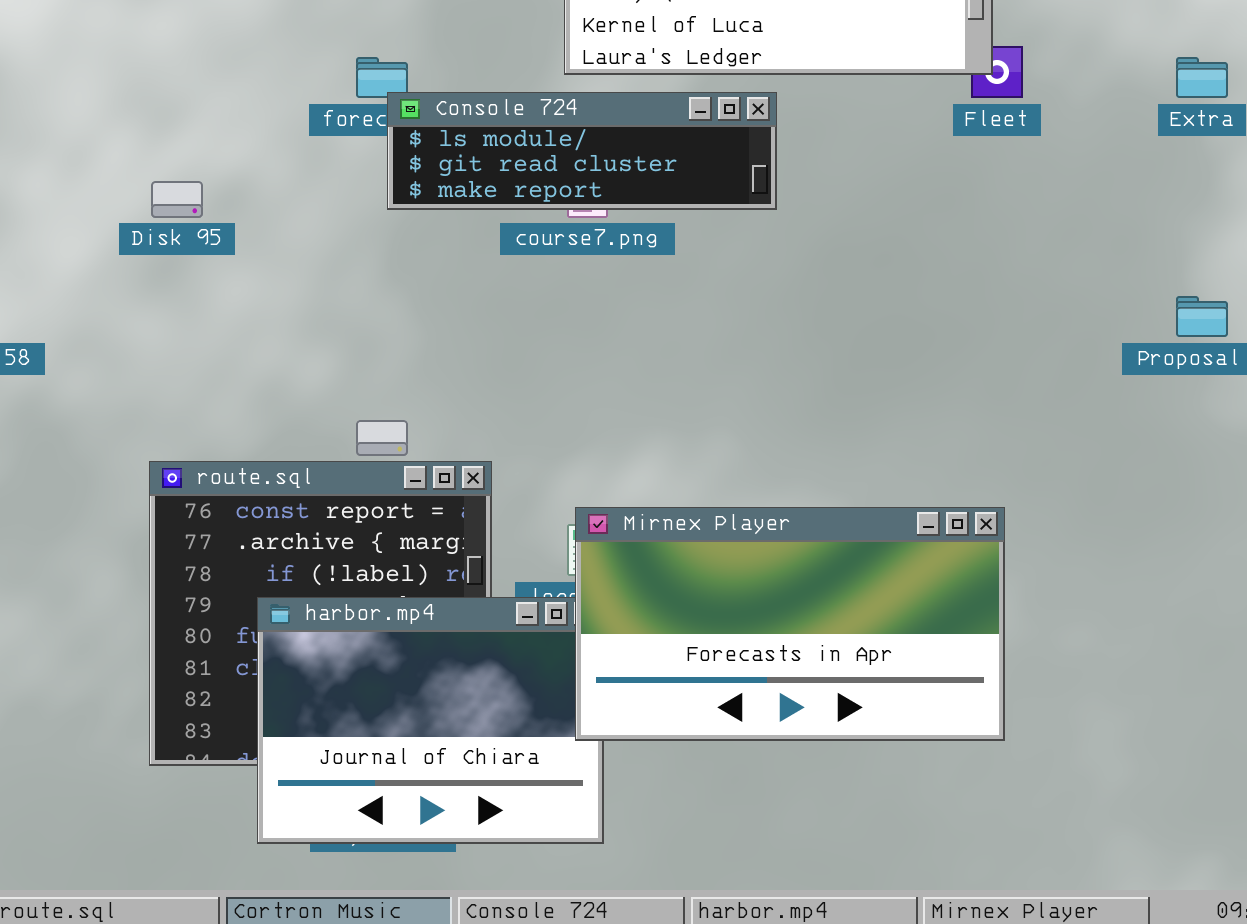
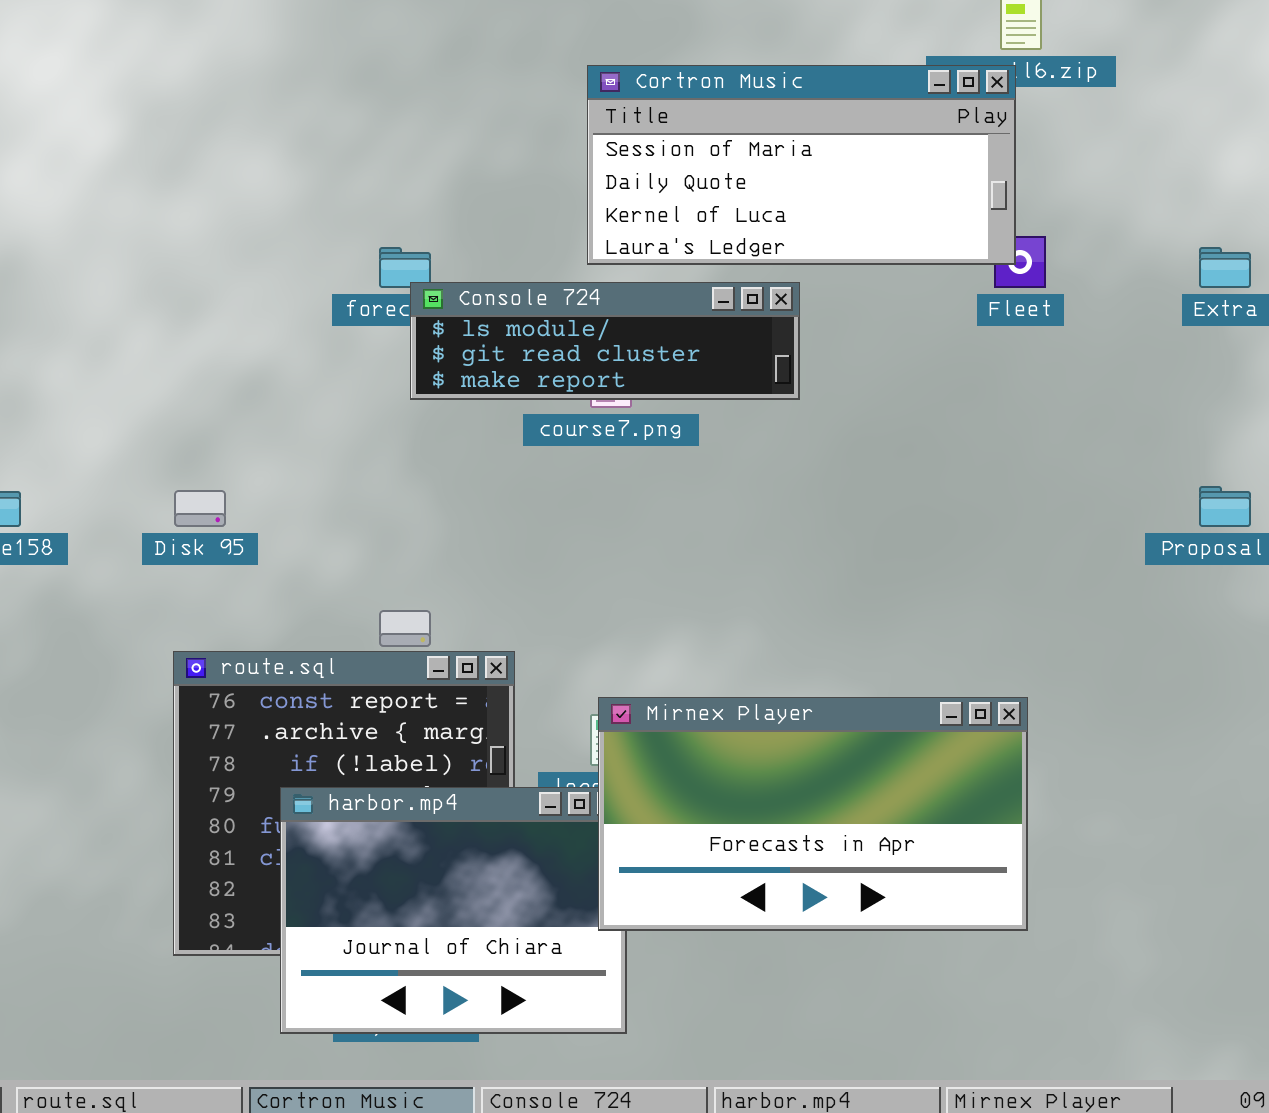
Disk 95: [151,181,203,218] -> [174,490,226,527], moved

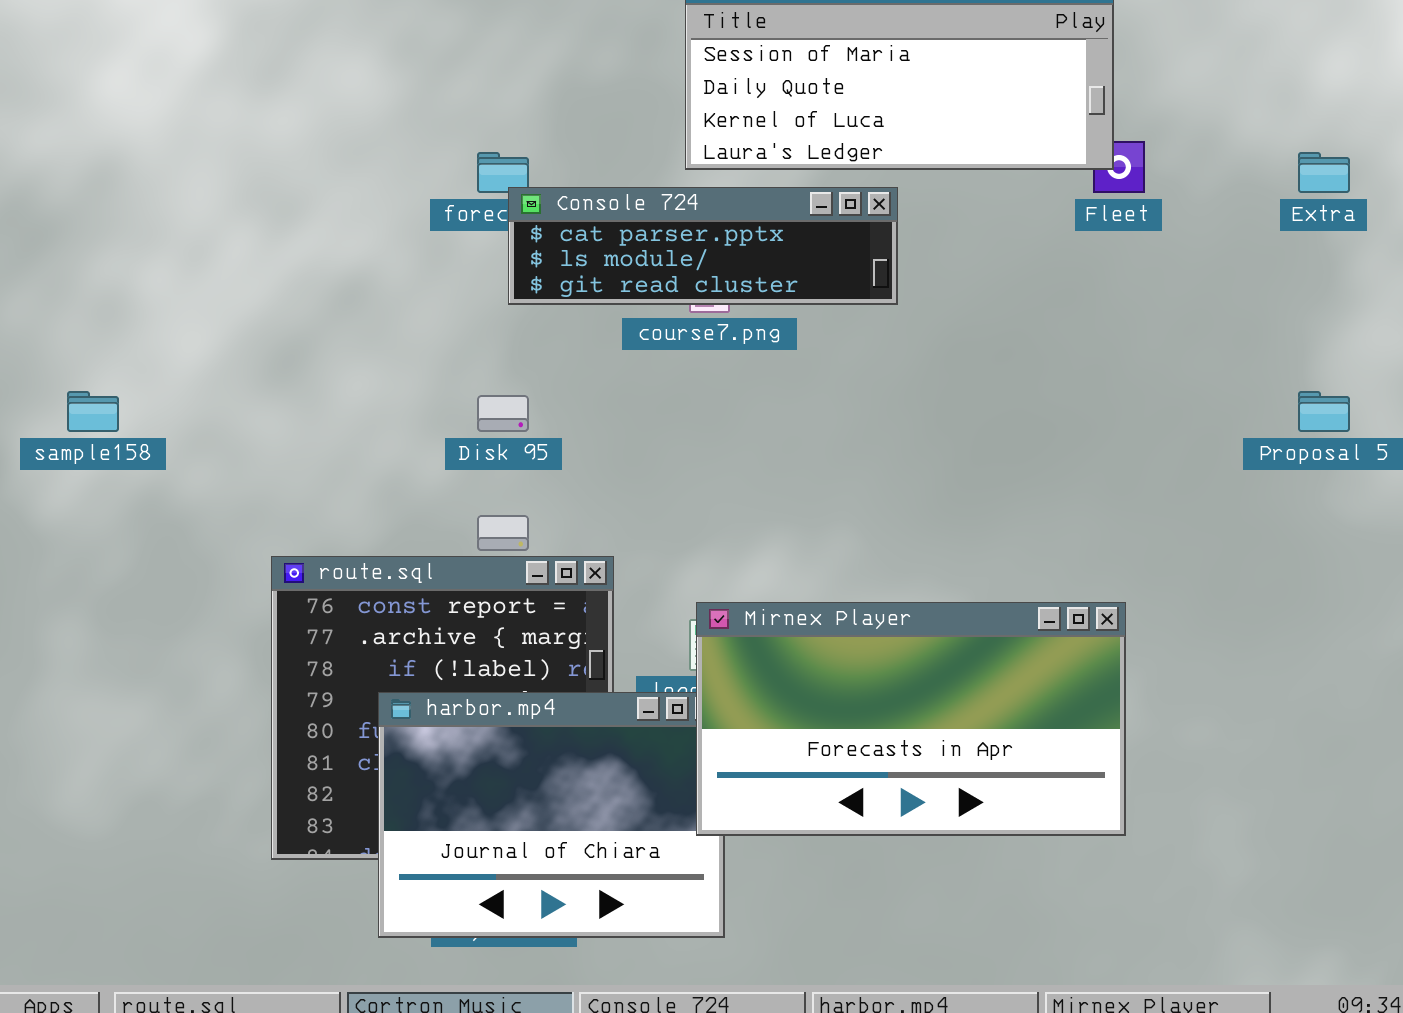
Console 724: [410,282,800,400] -> [508,187,898,305], scrolled up 1 row
Disk 95: [174,490,226,527] -> [477,395,529,432], moved

